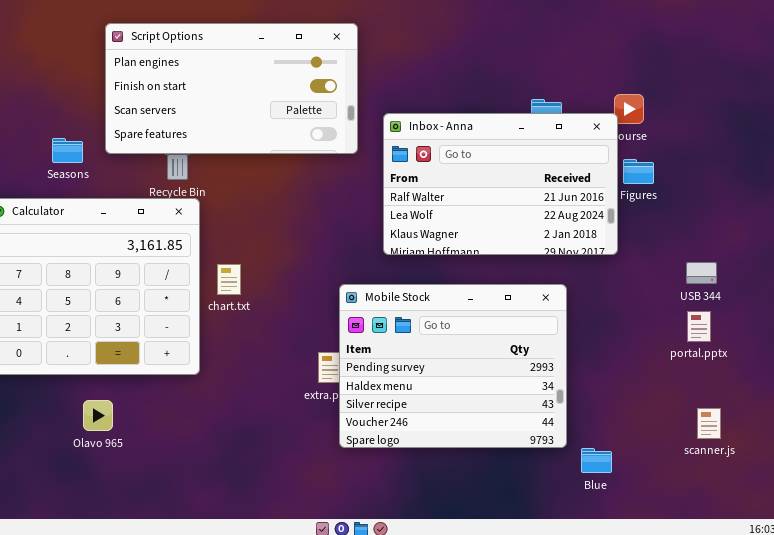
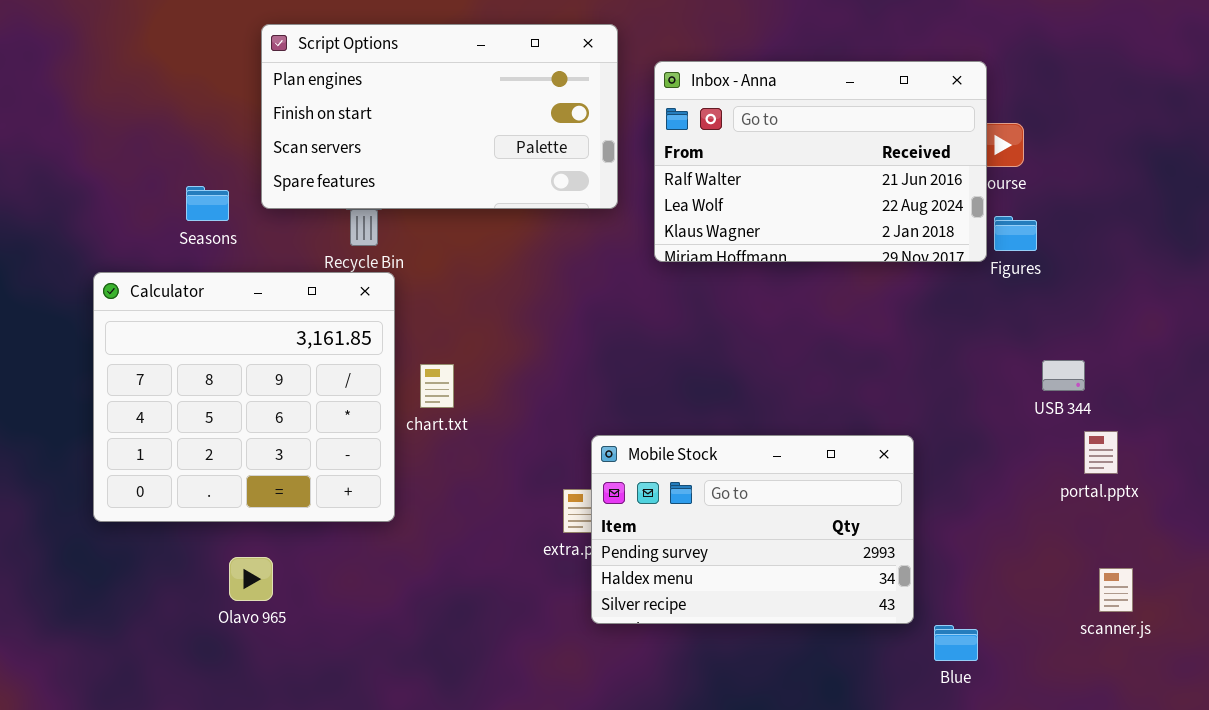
Inbox - Anna: [383,113,618,255] -> [654,61,987,262], moved
USB 344: [686,262,717,284] -> [1042,360,1085,391], moved
Mobile Stock: [339,284,567,448] -> [591,435,914,624], resized

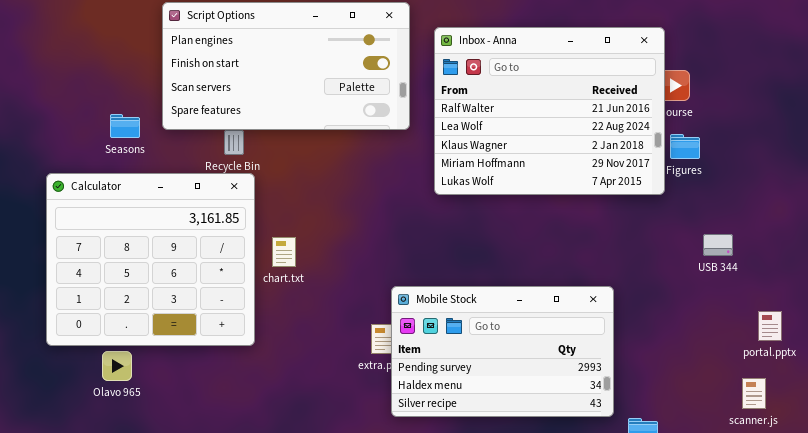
Inbox - Anna: [654,61,987,262] -> [434,27,665,195], resized
portal.pptx: [1084,431,1118,474] -> [758,311,782,341], moved
Olavo 965: [229,557,273,601] -> [102,351,132,381], moved

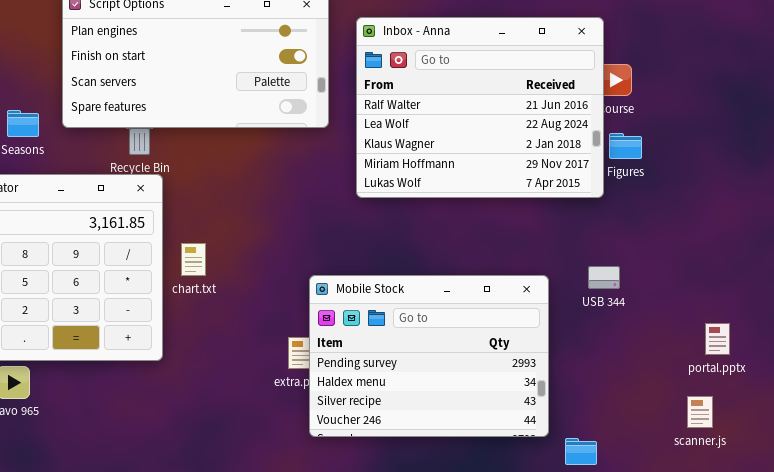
USB 344: [703,234,733,256] -> [588,266,620,289], moved
Mobile Stock: [391,286,614,417] -> [309,275,549,437], resized

